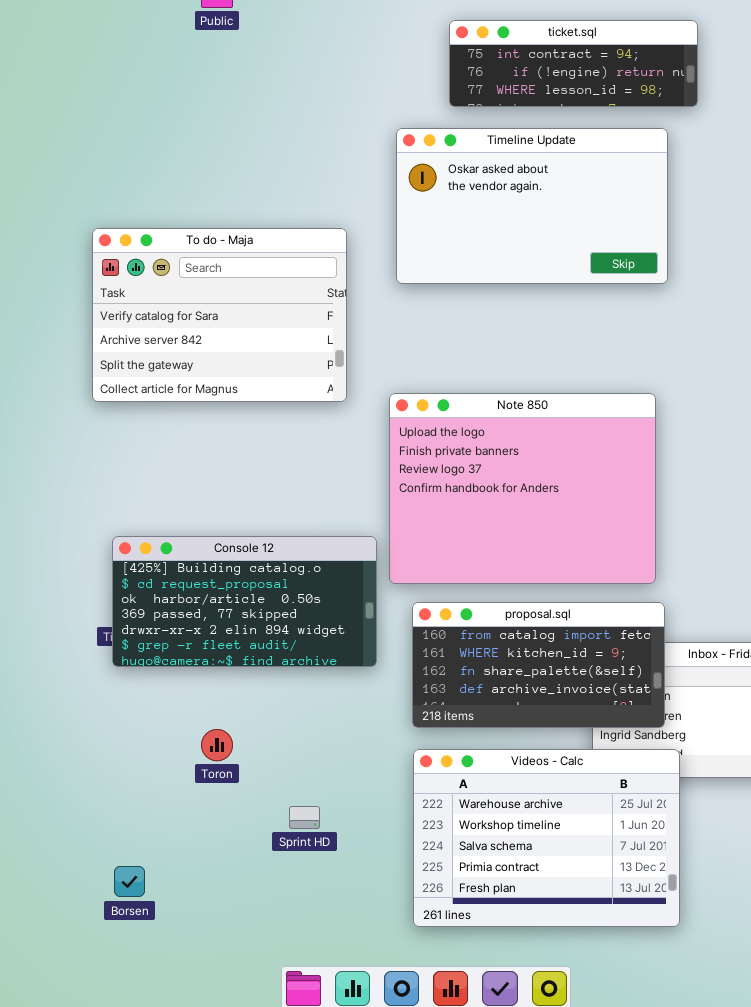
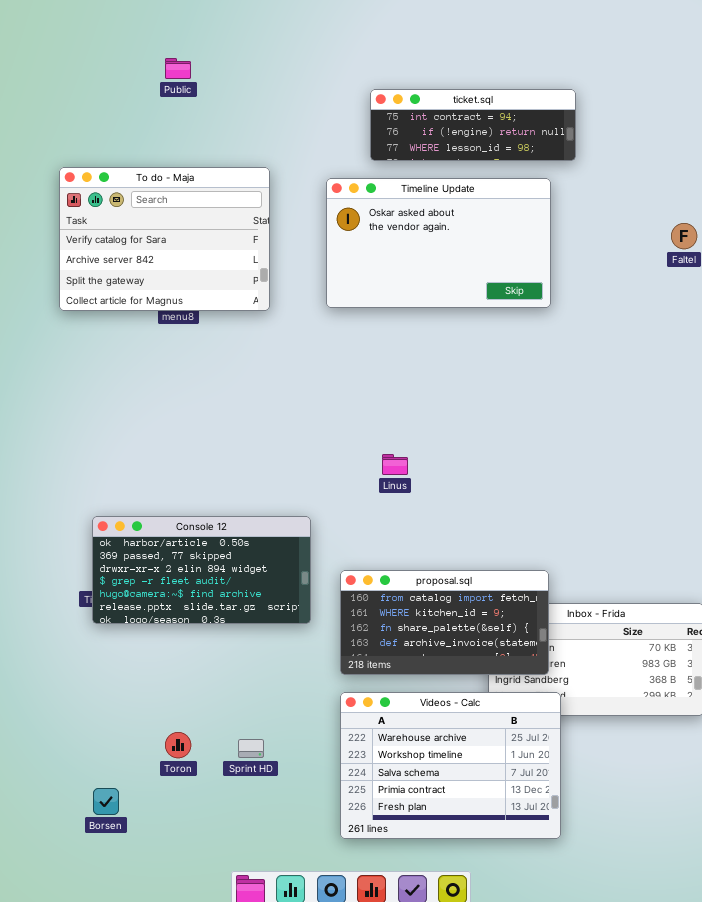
To do - Maja: [92,228,347,402] -> [59,167,270,311], moved
Note 850: [389,393,656,584] -> none, closed
Console 12: [112,536,377,667] -> [92,516,311,624], scrolled down 2 rows
Toron: [201,729,233,761] -> [165,732,191,758], moved

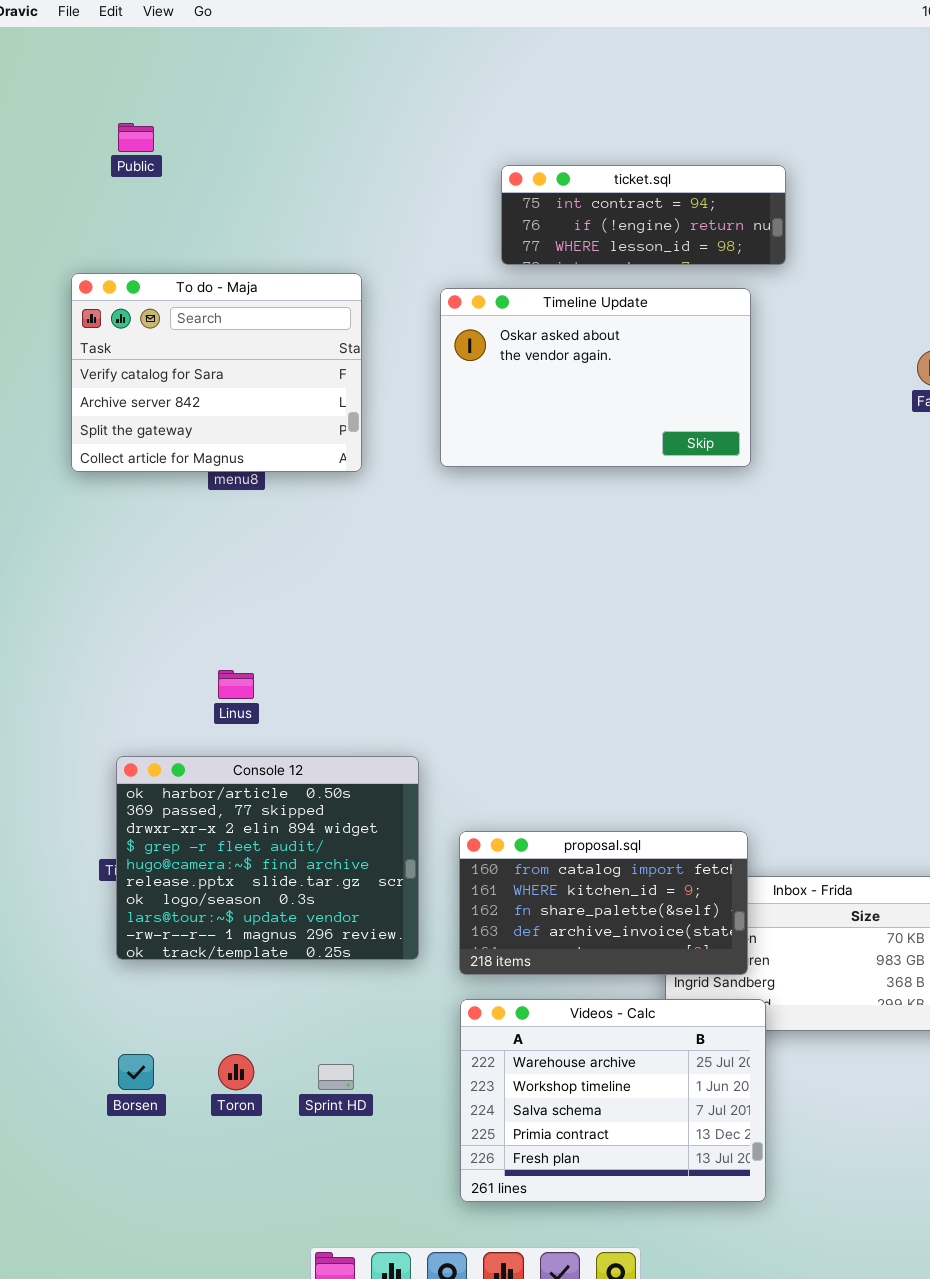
Public: [165,58,191,79] -> [118,123,154,152], moved
Linus: [382,454,408,475] -> [218,670,254,699], moved
Console 12: [92,516,311,624] -> [116,756,419,960], resized
Borsen: [93,788,119,815] -> [118,1054,154,1090], moved

